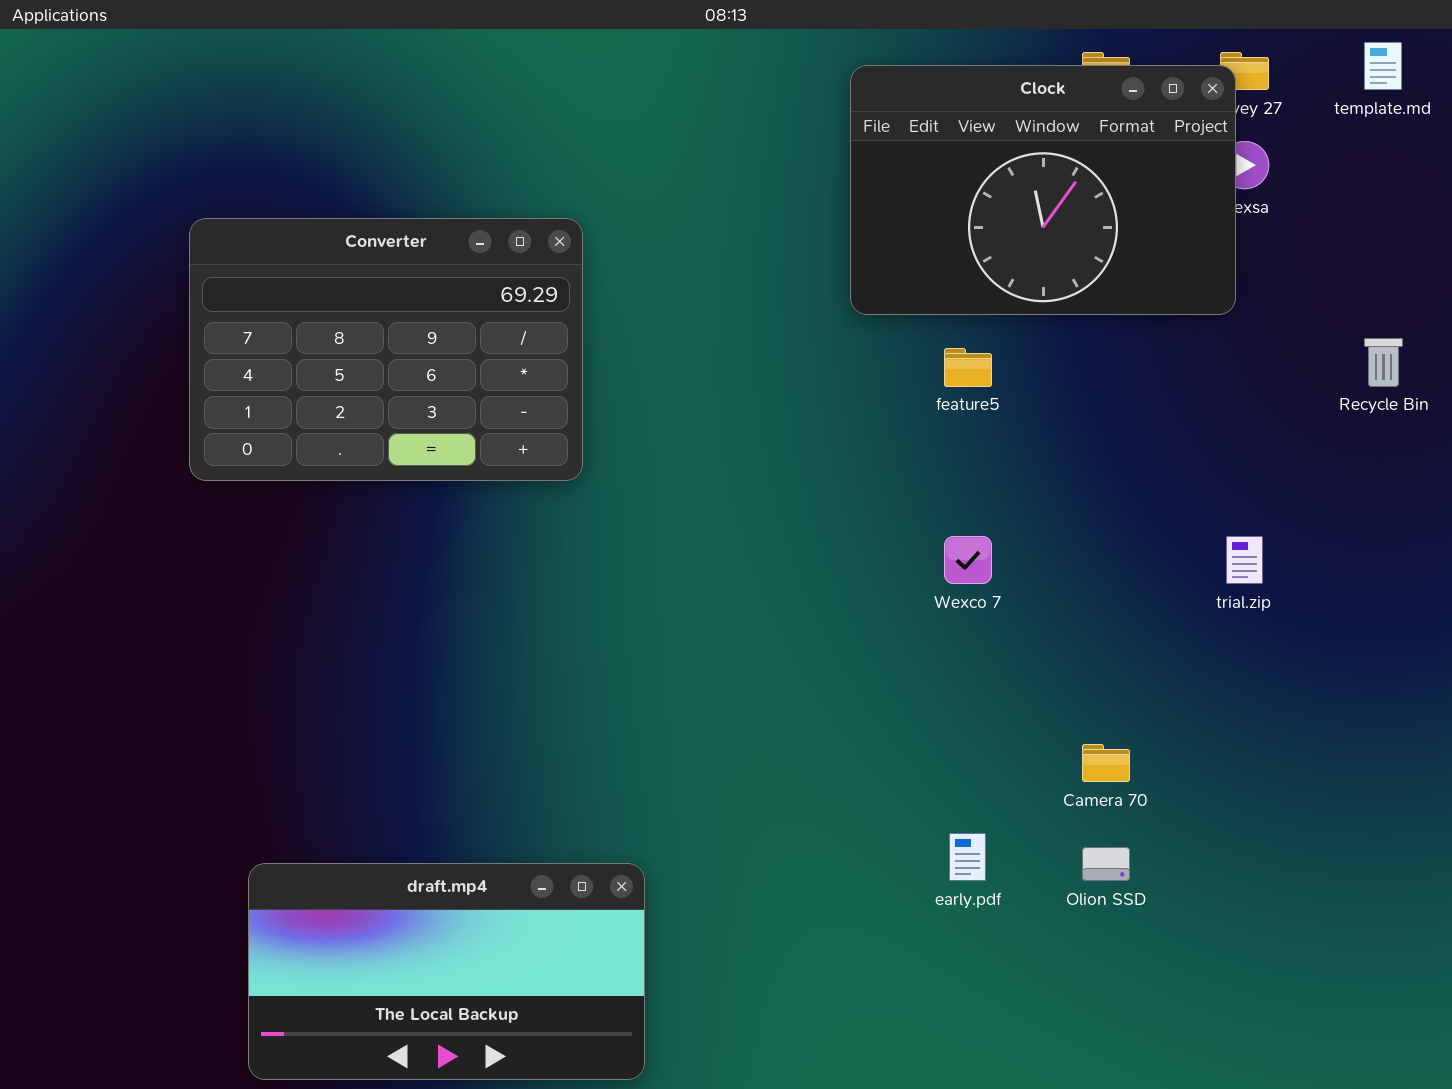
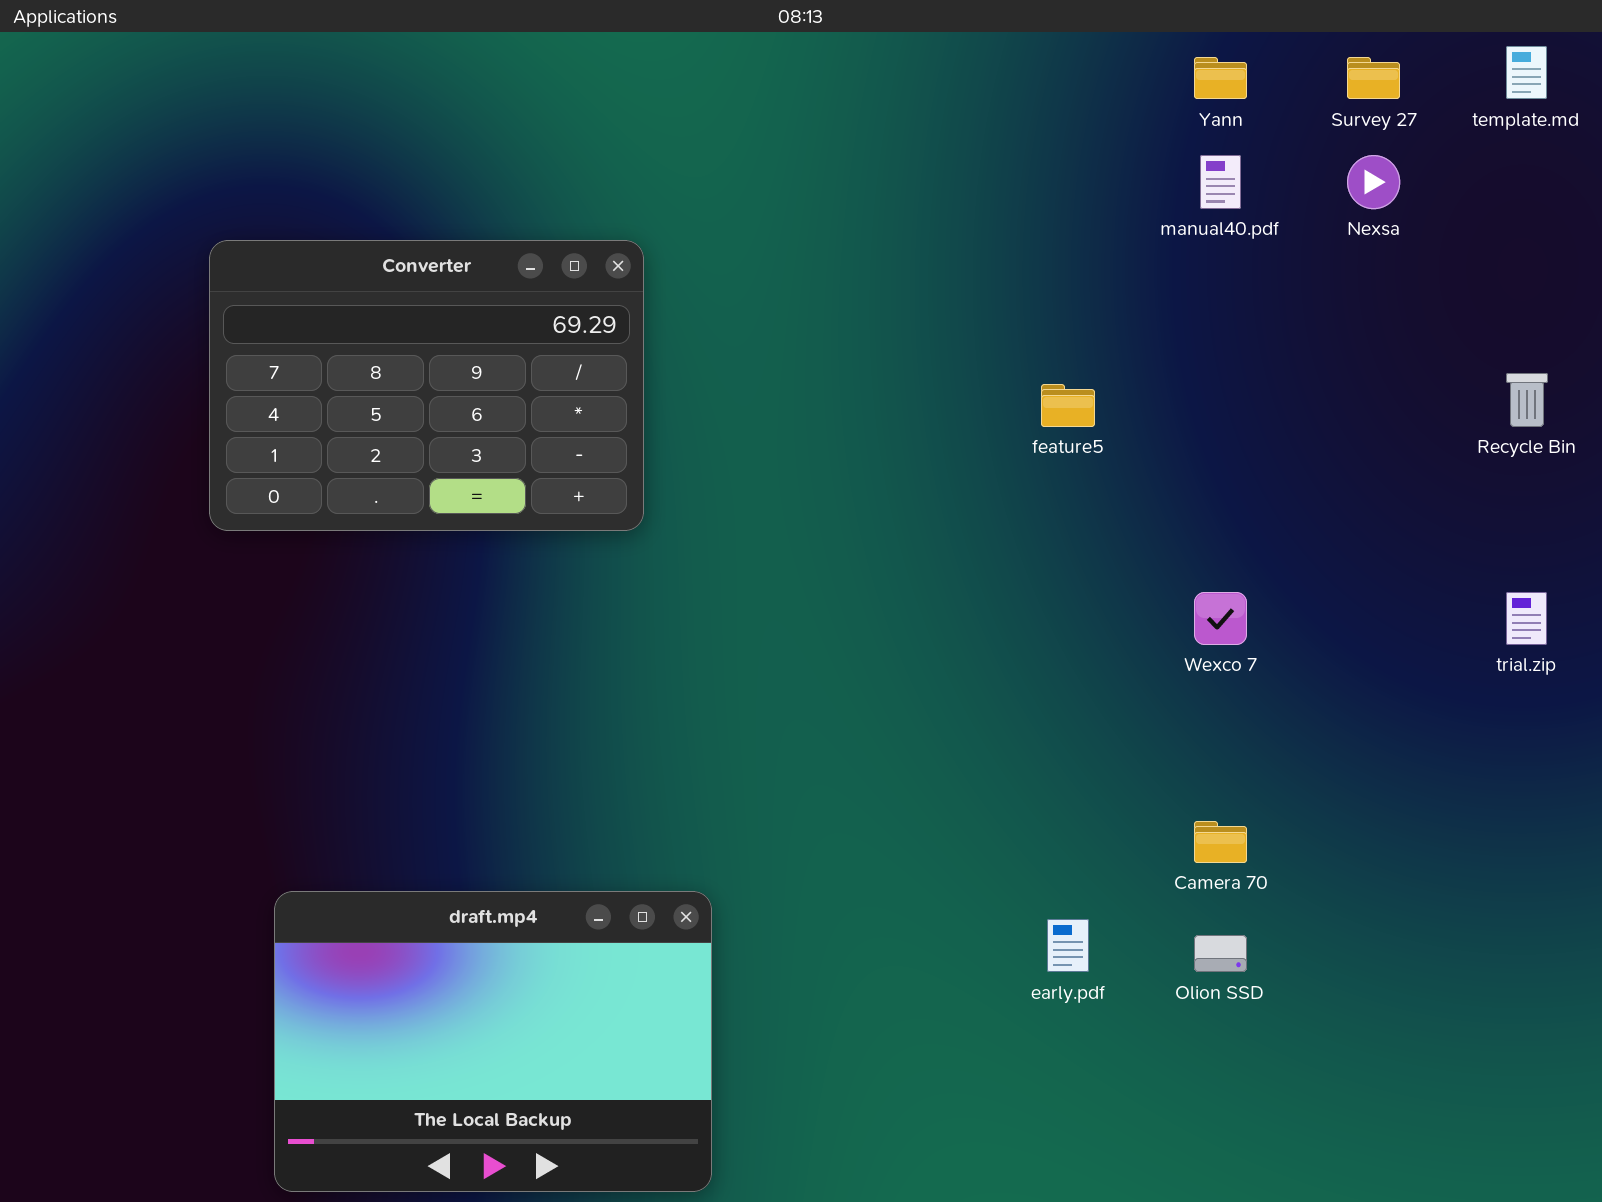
Clock: [850,65,1236,315] -> none, closed
Wexco 7: [944,536,992,584] -> [1194,592,1247,645], moved
trial.zip: [1226,536,1263,584] -> [1506,592,1547,645], moved
draft.mp4: [248,863,645,1080] -> [274,891,712,1192], resized

